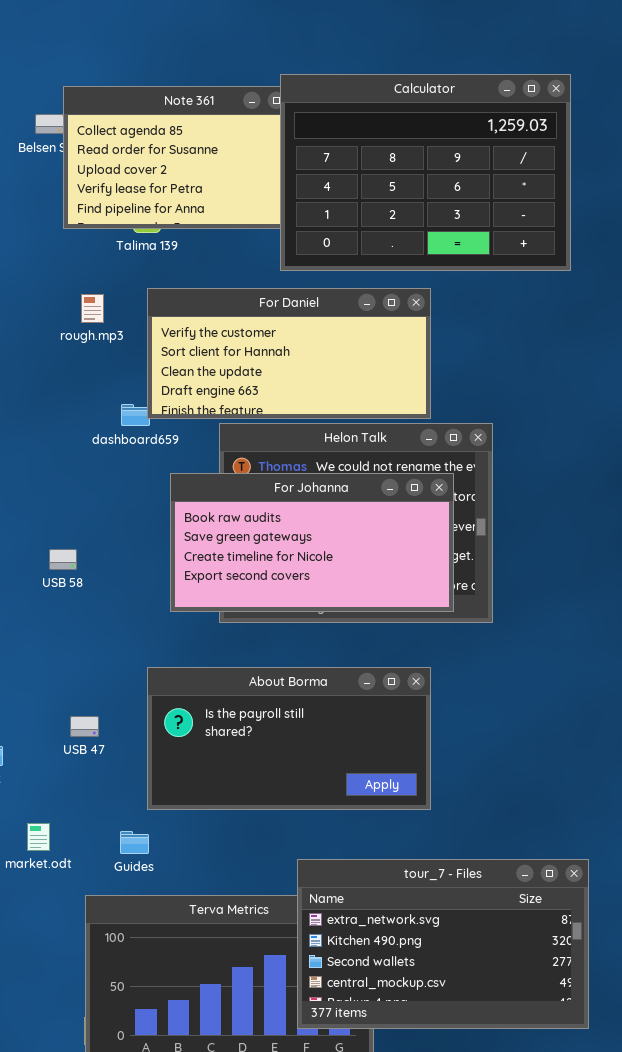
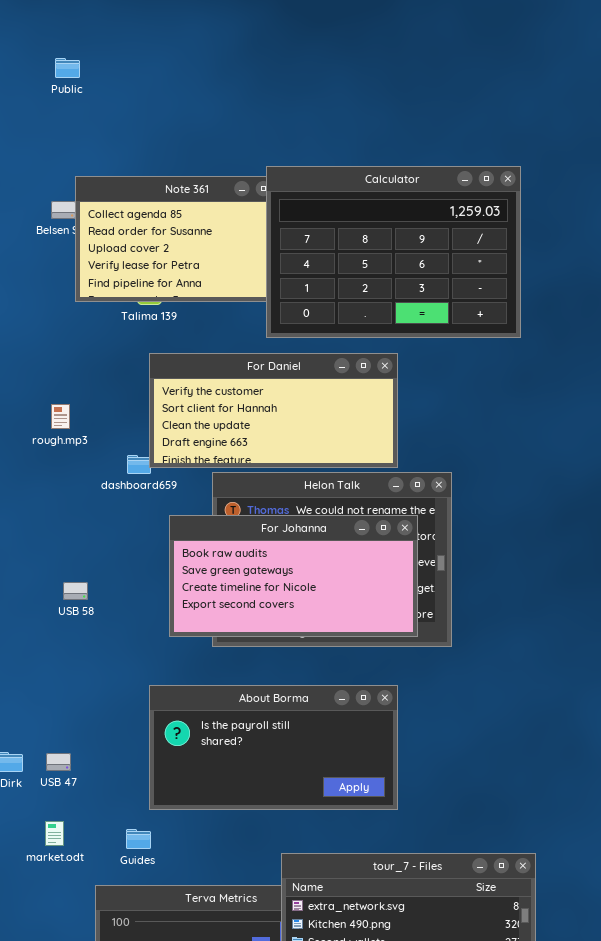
rough.mp3: [81,294,104,323] -> [51,404,70,429], moved
USB 47: [70,716,99,737] -> [46,753,71,771], moved

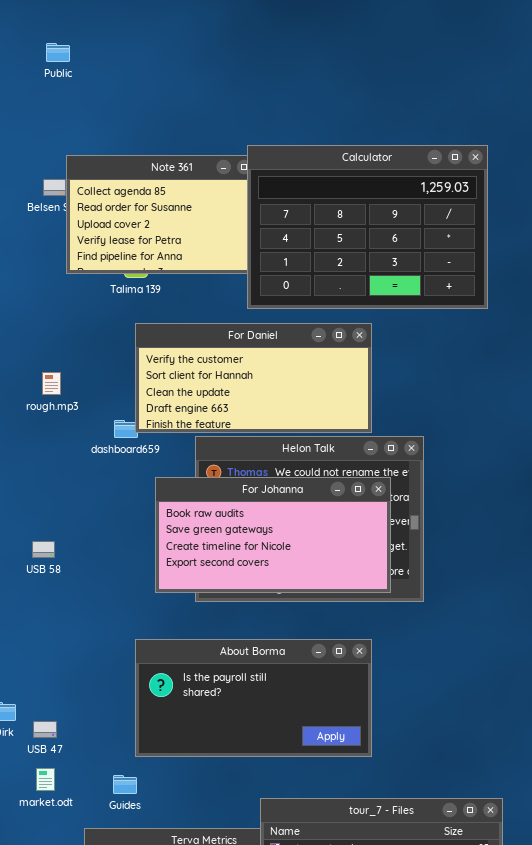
USB 58: [63,582,88,600] -> [32,541,55,558], moved
USB 47: [46,753,71,771] -> [33,721,57,738], moved

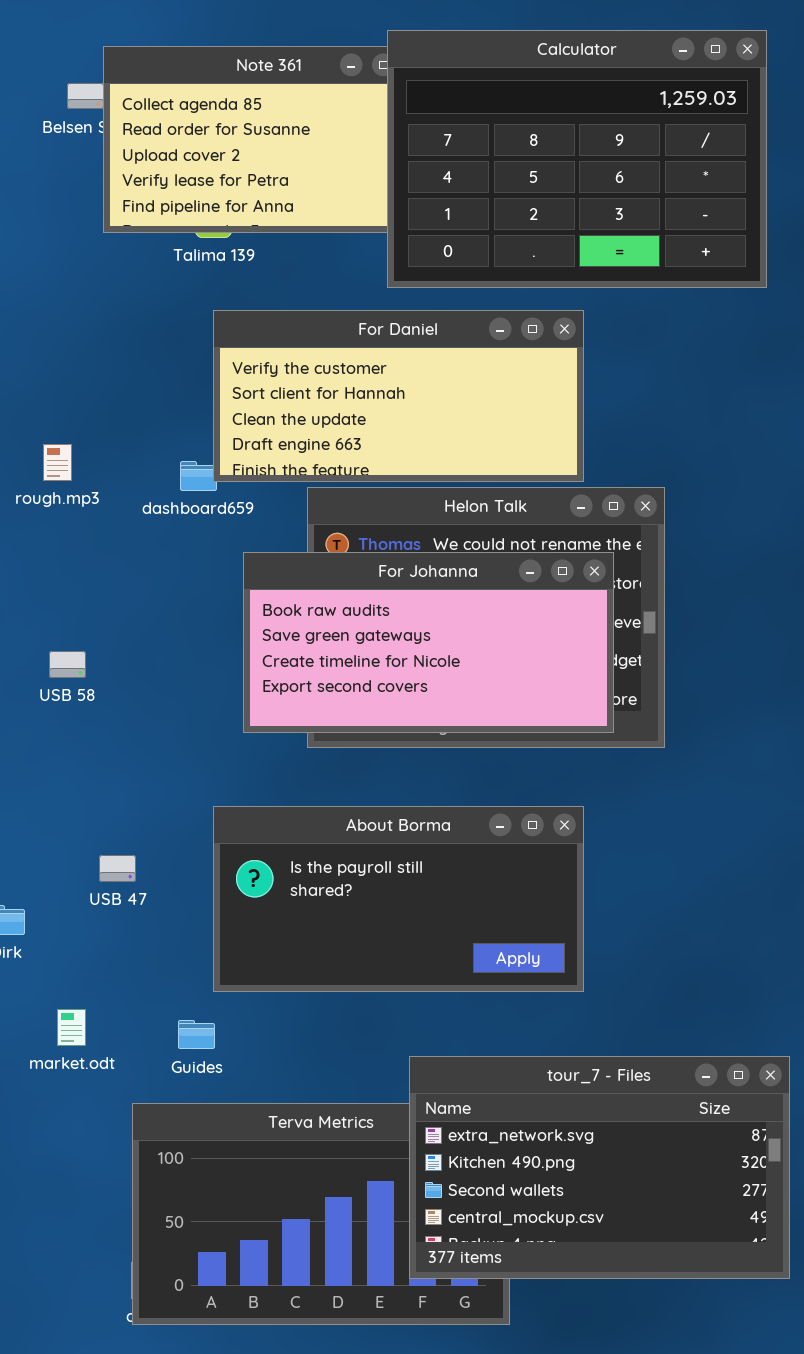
rough.mp3: [42,372,61,395] -> [43,444,72,481], moved
USB 47: [33,721,57,738] -> [99,855,136,882], moved

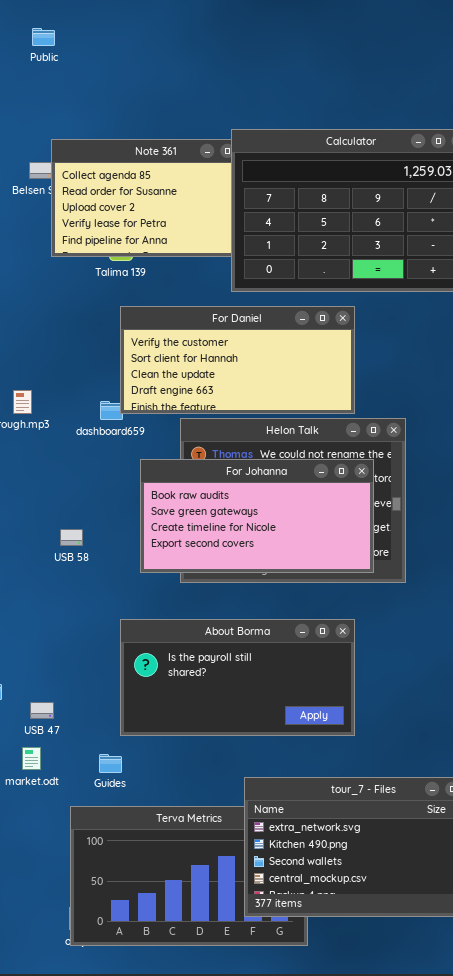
USB 58: [49,651,86,678] -> [60,529,83,546], moved
USB 47: [99,855,136,882] -> [30,702,54,719], moved

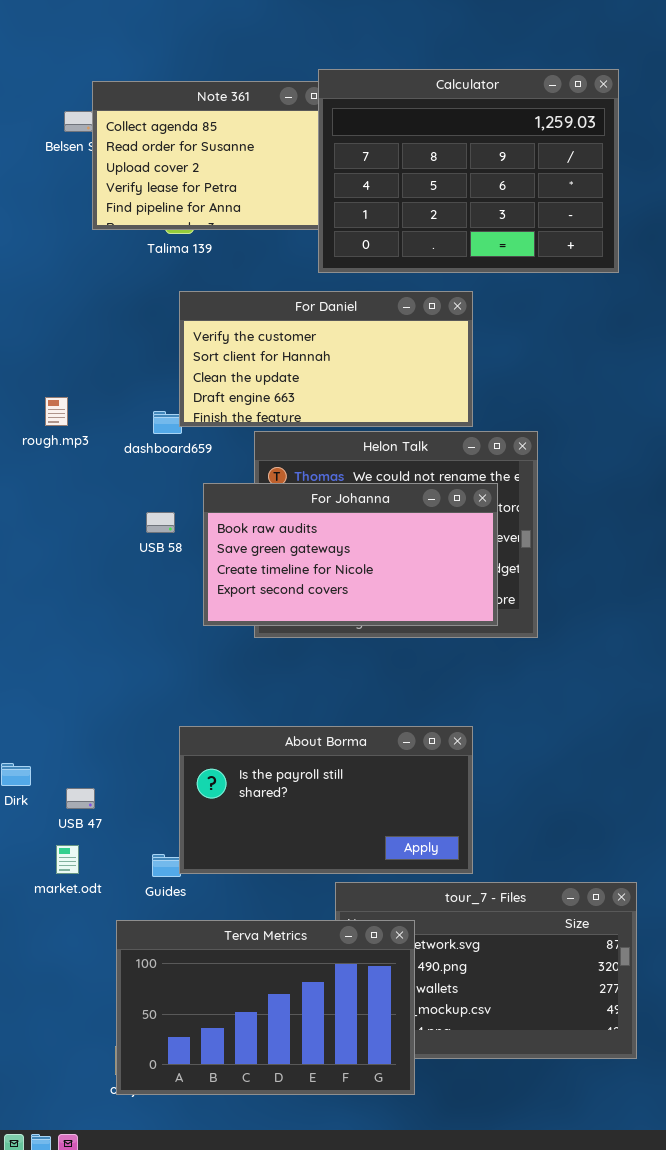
USB 58: [60,529,83,546] -> [146,512,175,533], moved
About Borma: [120,619,355,736] -> [179,726,473,874], moved
Terva Metrics: [70,806,308,946] -> [116,920,415,1095], raised

